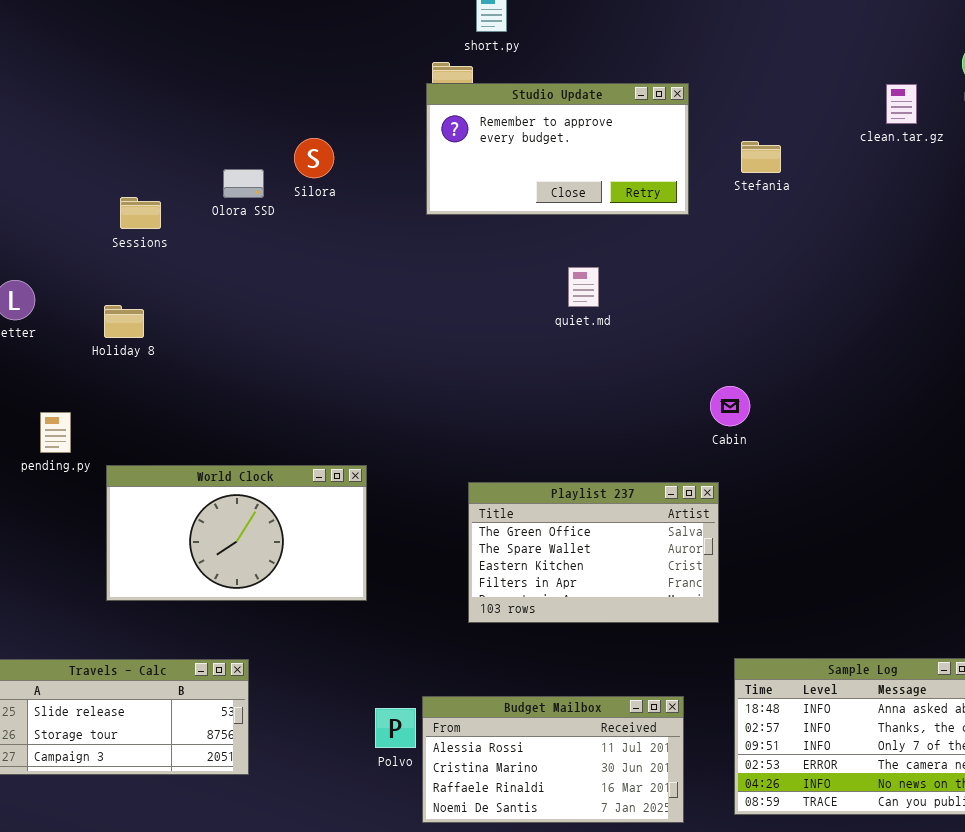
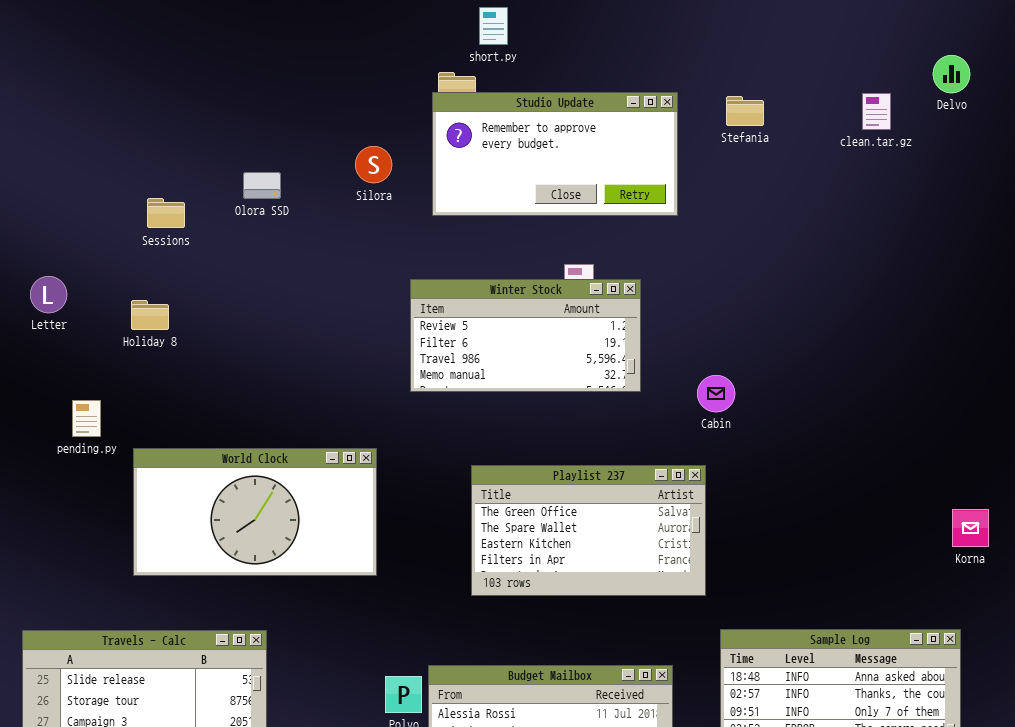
Silora: [294,138,334,178] -> [355,146,392,183], moved
Stefania: [741,141,781,173] -> [726,96,764,126], moved
Winter Stock: none -> [410,279,641,392], opened

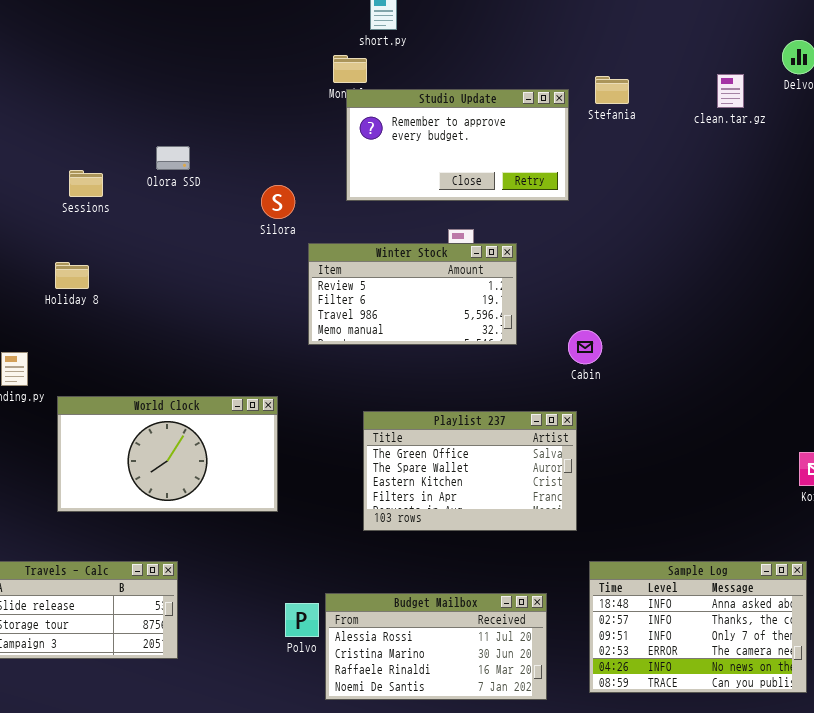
Studio Update: [432,92,678,216] -> [346,89,569,201], moved
Silora: [355,146,392,183] -> [261,185,295,219], moved

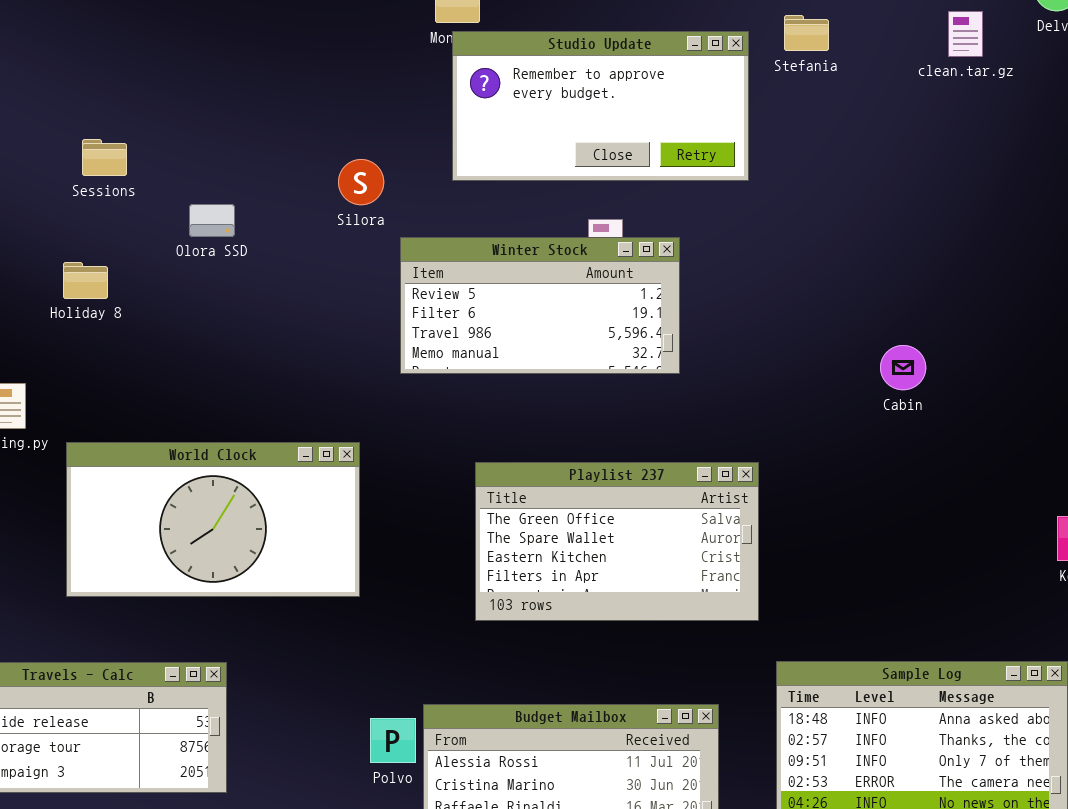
Olora SSD: [156,146,190,170] -> [189,204,235,237], moved
Cabin: [568,330,602,364] -> [880,345,926,390], moved

